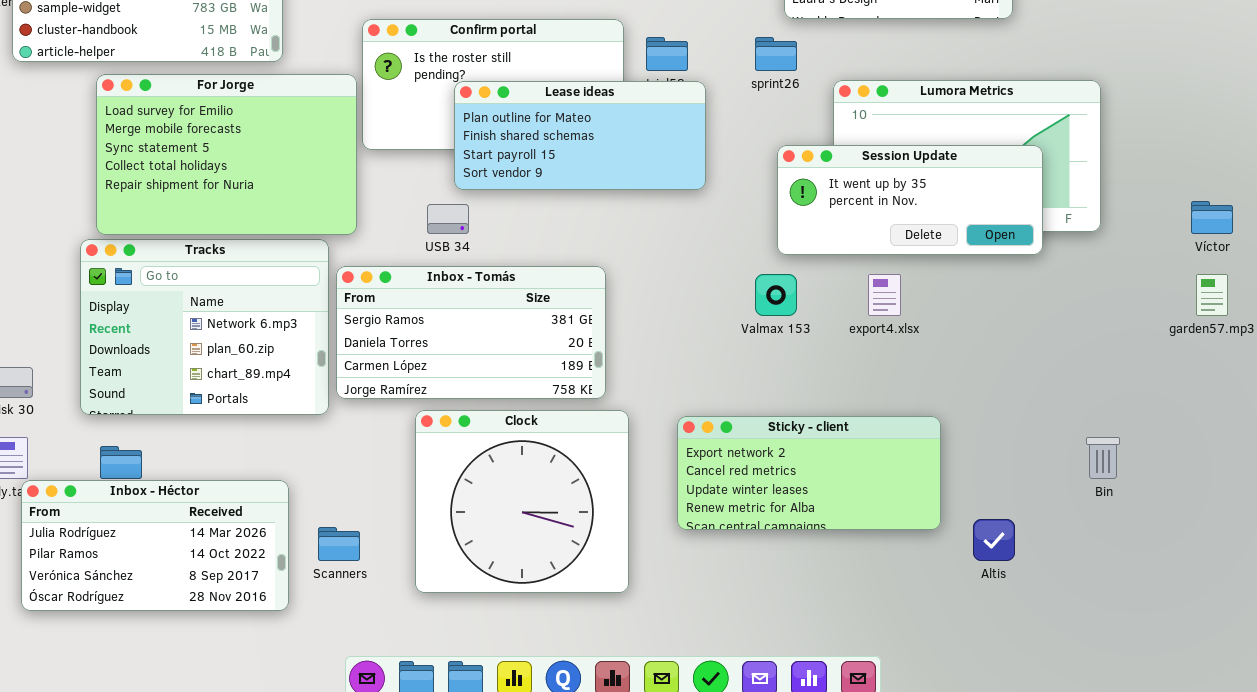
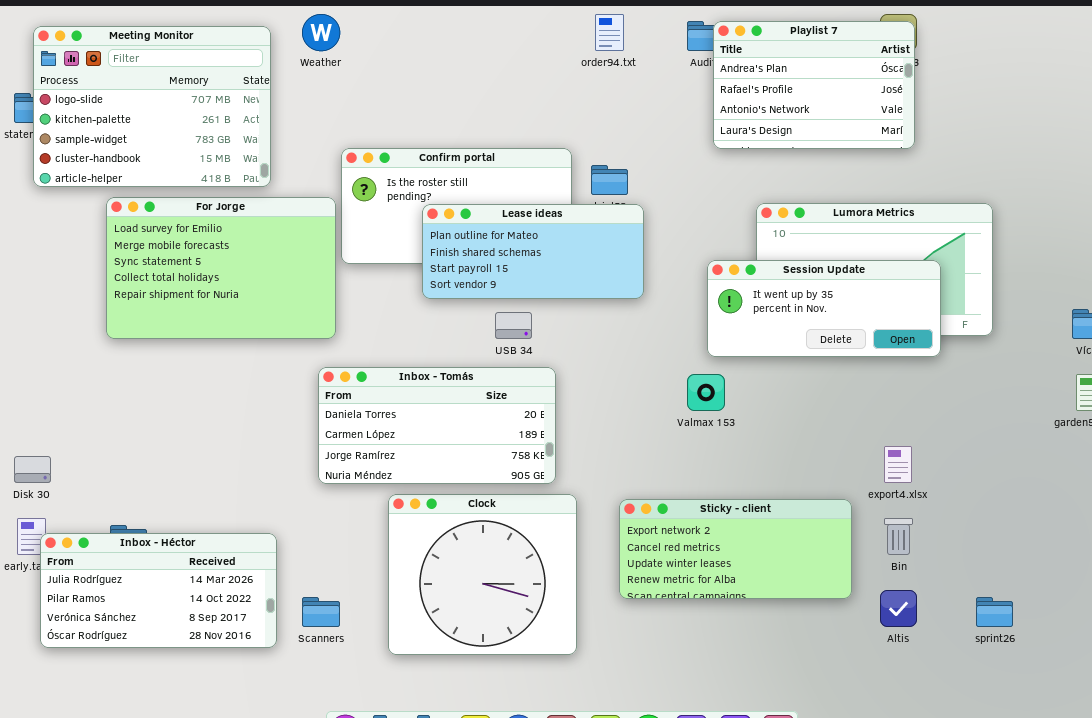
sprint26: [755,37,797,71] -> [976,597,1013,627], moved
USB 34: [427,204,469,234] -> [495,312,532,339], moved
Tracks: [80,239,329,415] -> none, closed
Inbox - Tomás: [336,266,606,399] -> [318,367,556,484], scrolled down 1 row
export4.xlsx: [868,274,901,316] -> [884,446,912,483], moved
Bin: [1086,437,1120,479] -> [884,518,913,555], moved
Inbox - Héctor: [21,480,289,611] -> [40,533,277,648], moved

